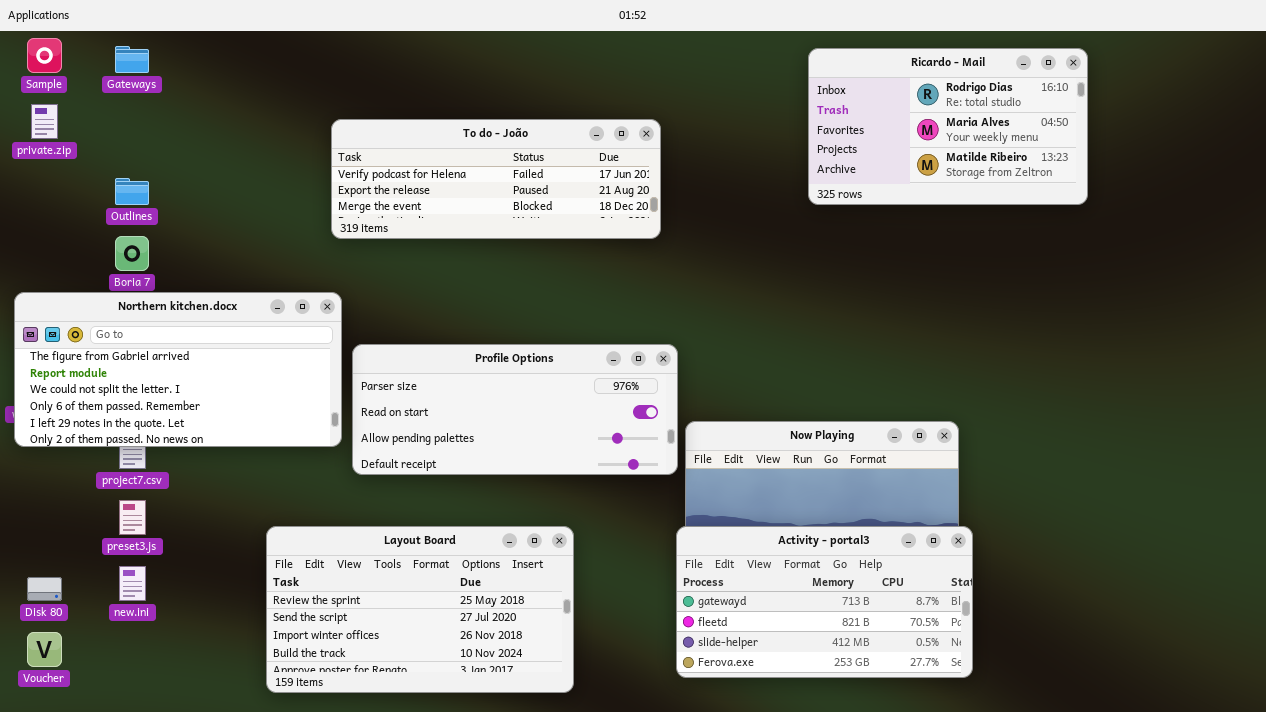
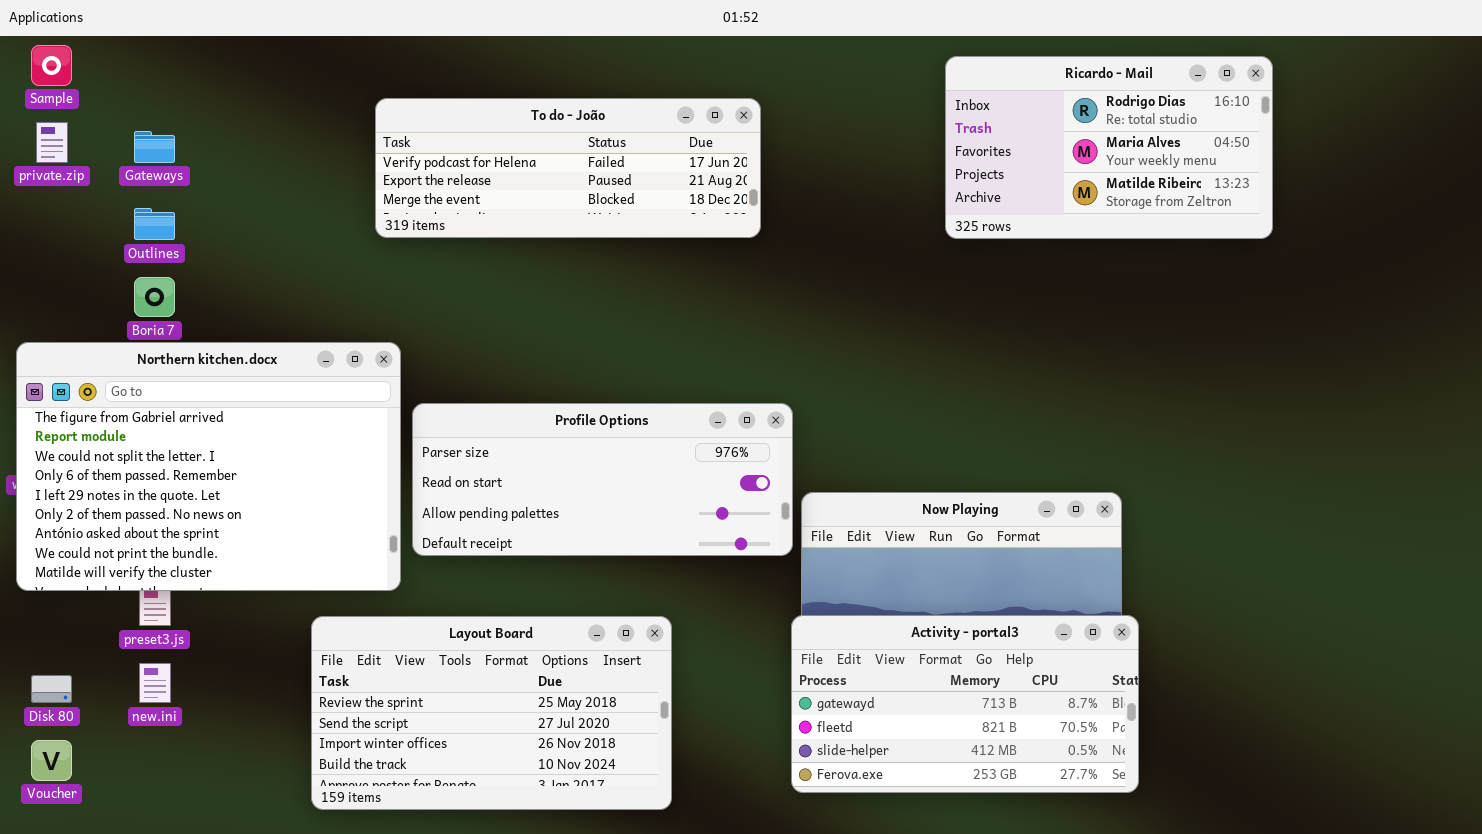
Gateways: [115,46,149,73] -> [134,131,175,163], moved
To do - João: [331,119,661,239] -> [375,98,761,238], moved
Northern kitchen.docx: [14,292,342,447] -> [16,342,401,591], resized

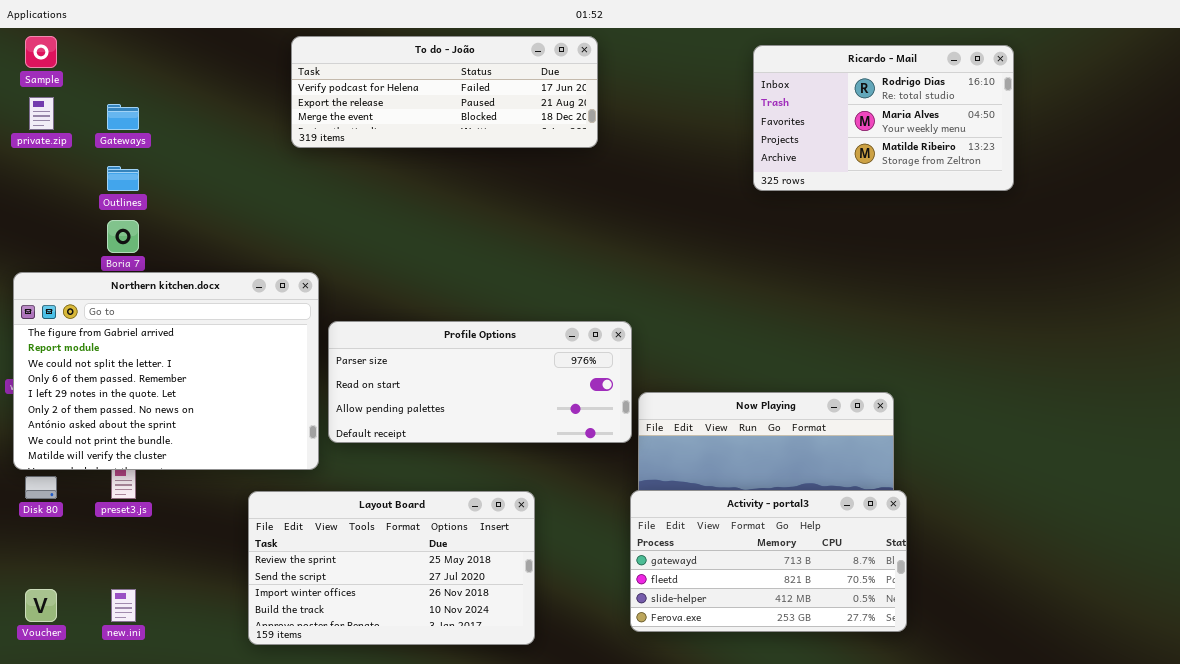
To do - João: [375,98,761,238] -> [291,36,598,148], moved
new.ini: [139,663,171,703] -> [111,589,136,622], moved
Disk 80: [31,675,72,703] -> [25,476,57,499], moved

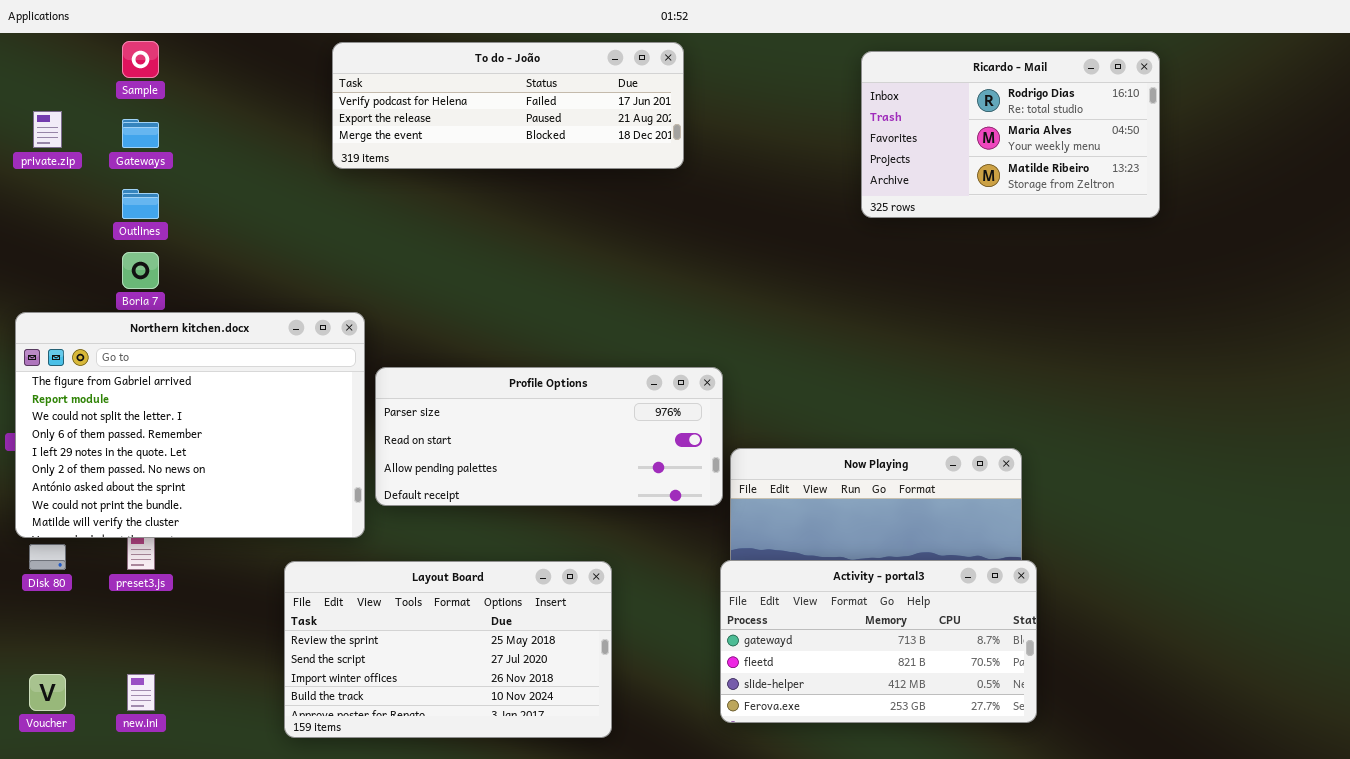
Sample: [25,36,57,68] -> [122,41,159,78], moved

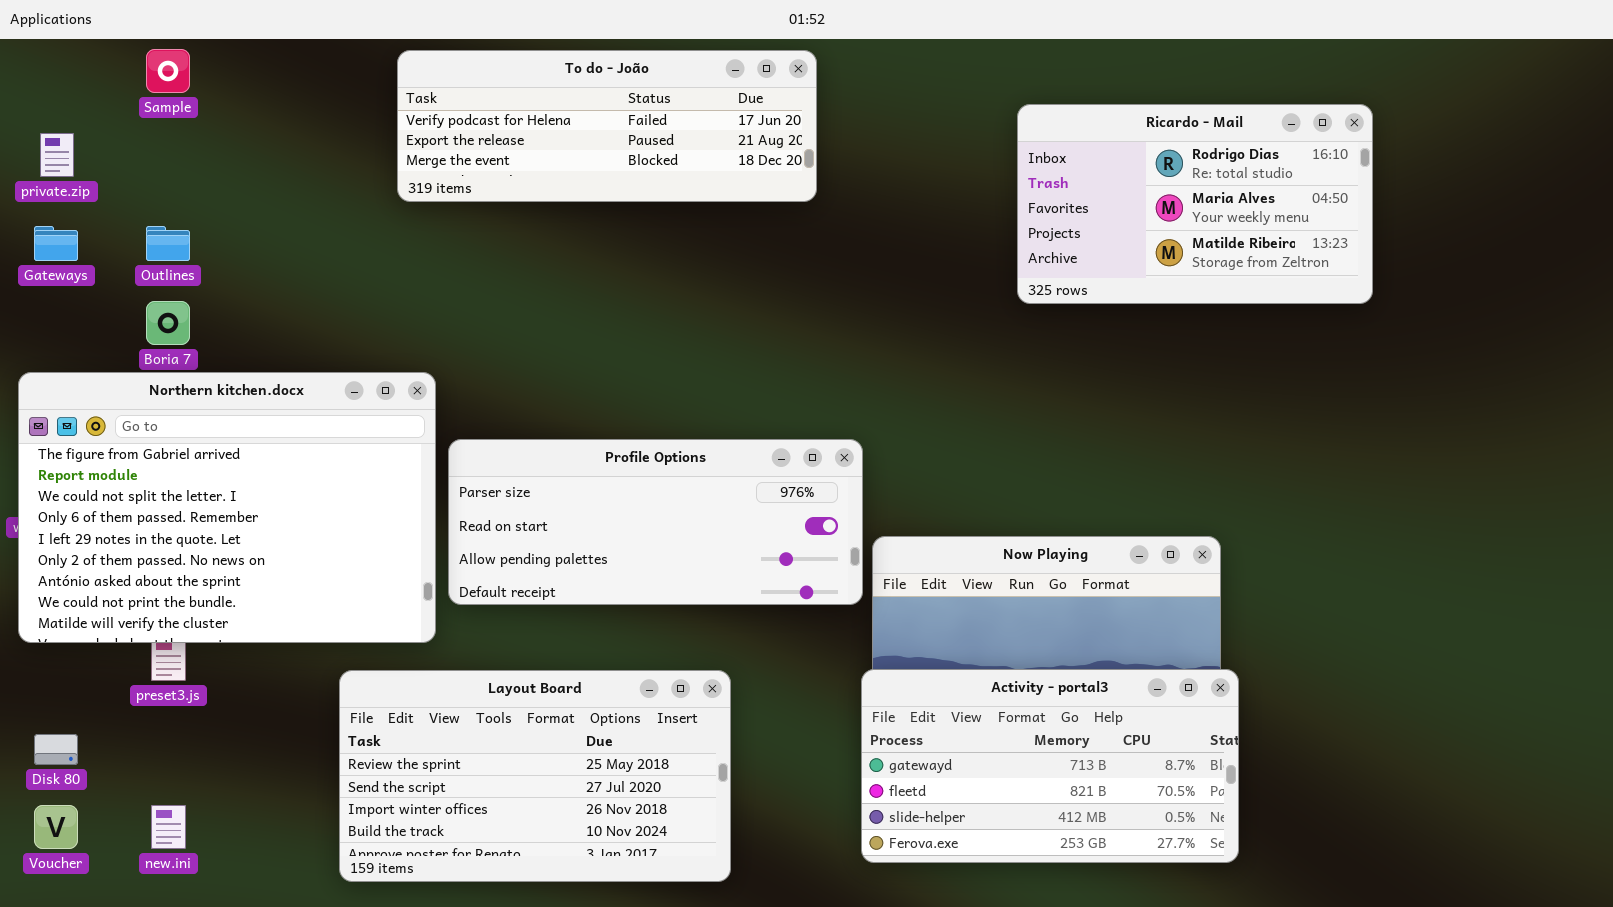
Ricardo - Mail: [861,51,1160,218] -> [1017,104,1373,304], moved
Gateways: [122,119,159,148] -> [34,226,78,261], moved
Disk 80: [29,544,66,570] -> [34,734,78,765], moved

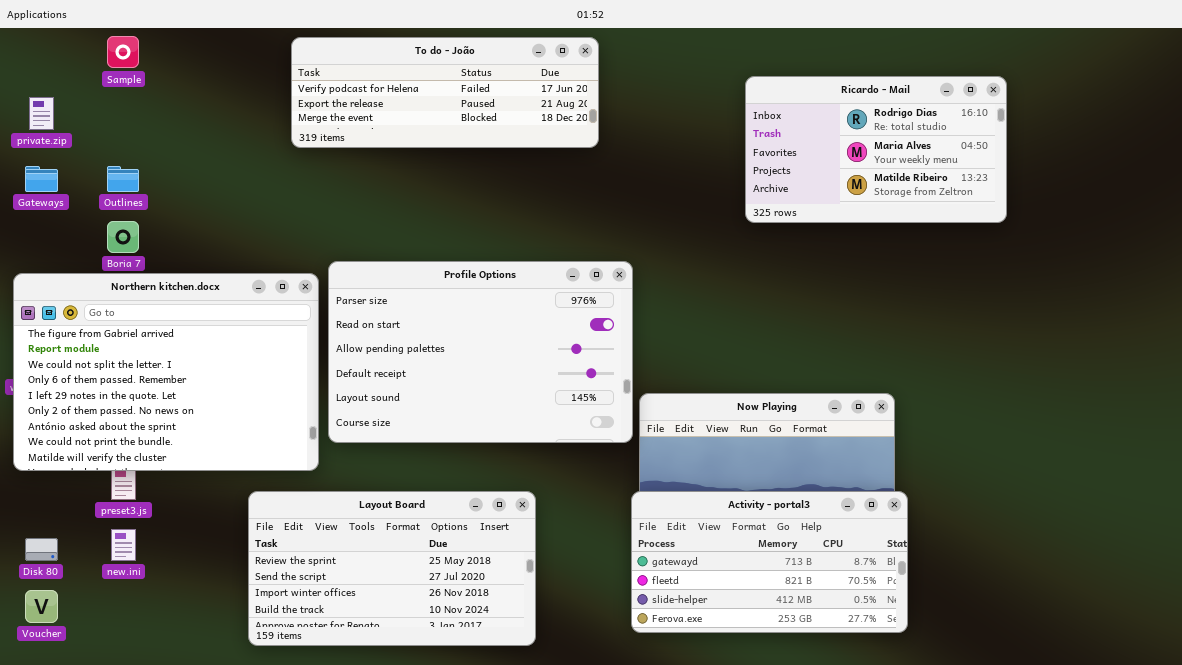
Profile Options: [448,439,863,605] -> [328,261,633,443], resized
new.ini: [151,805,186,849] -> [111,529,136,561], moved

